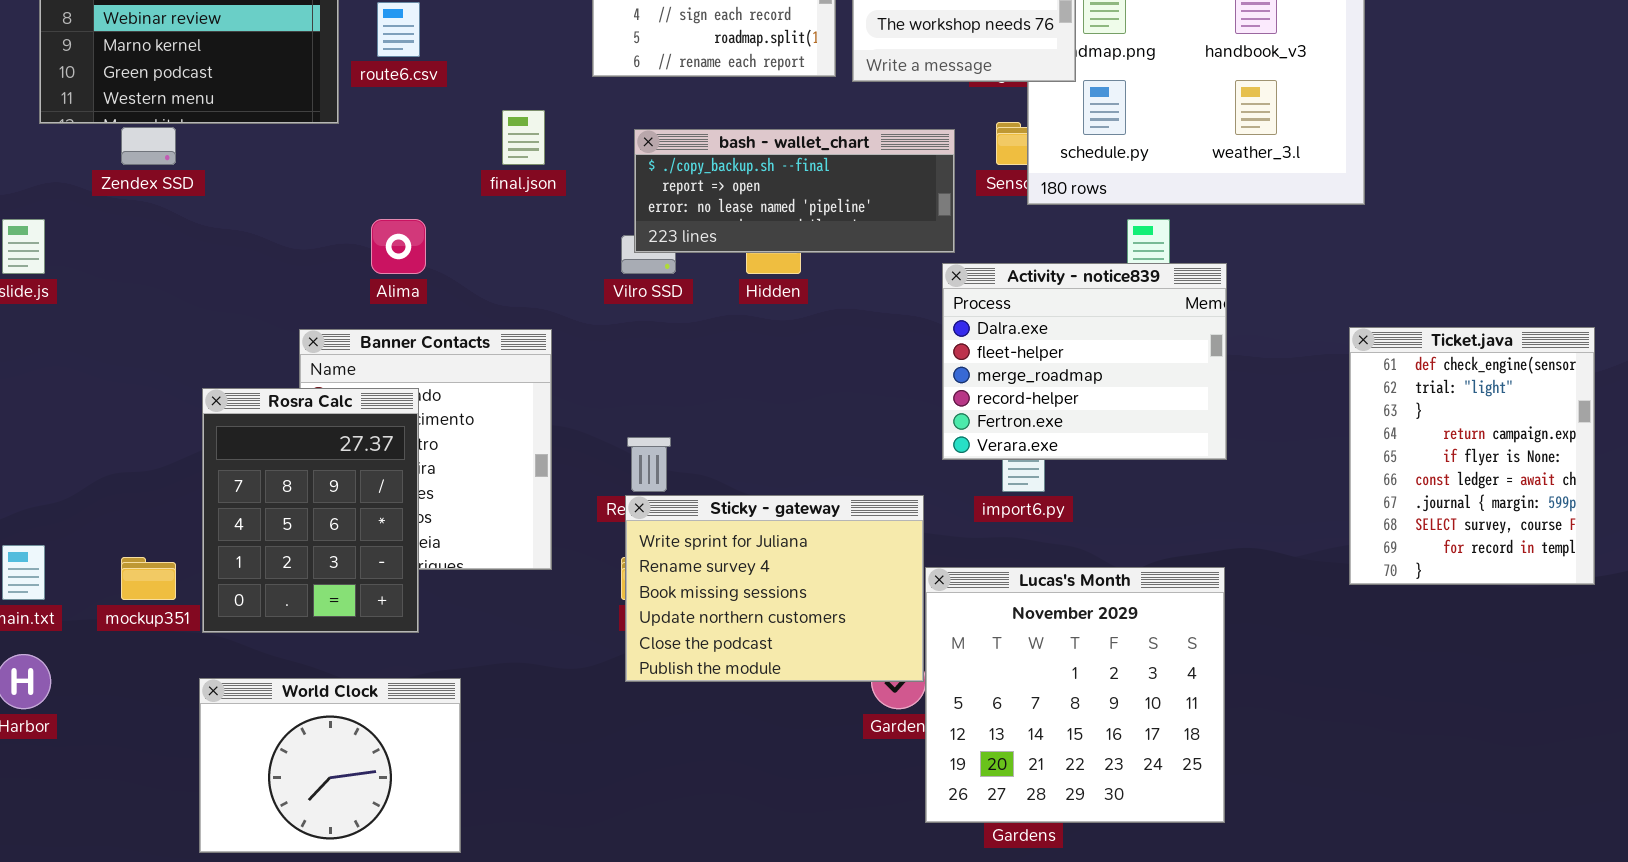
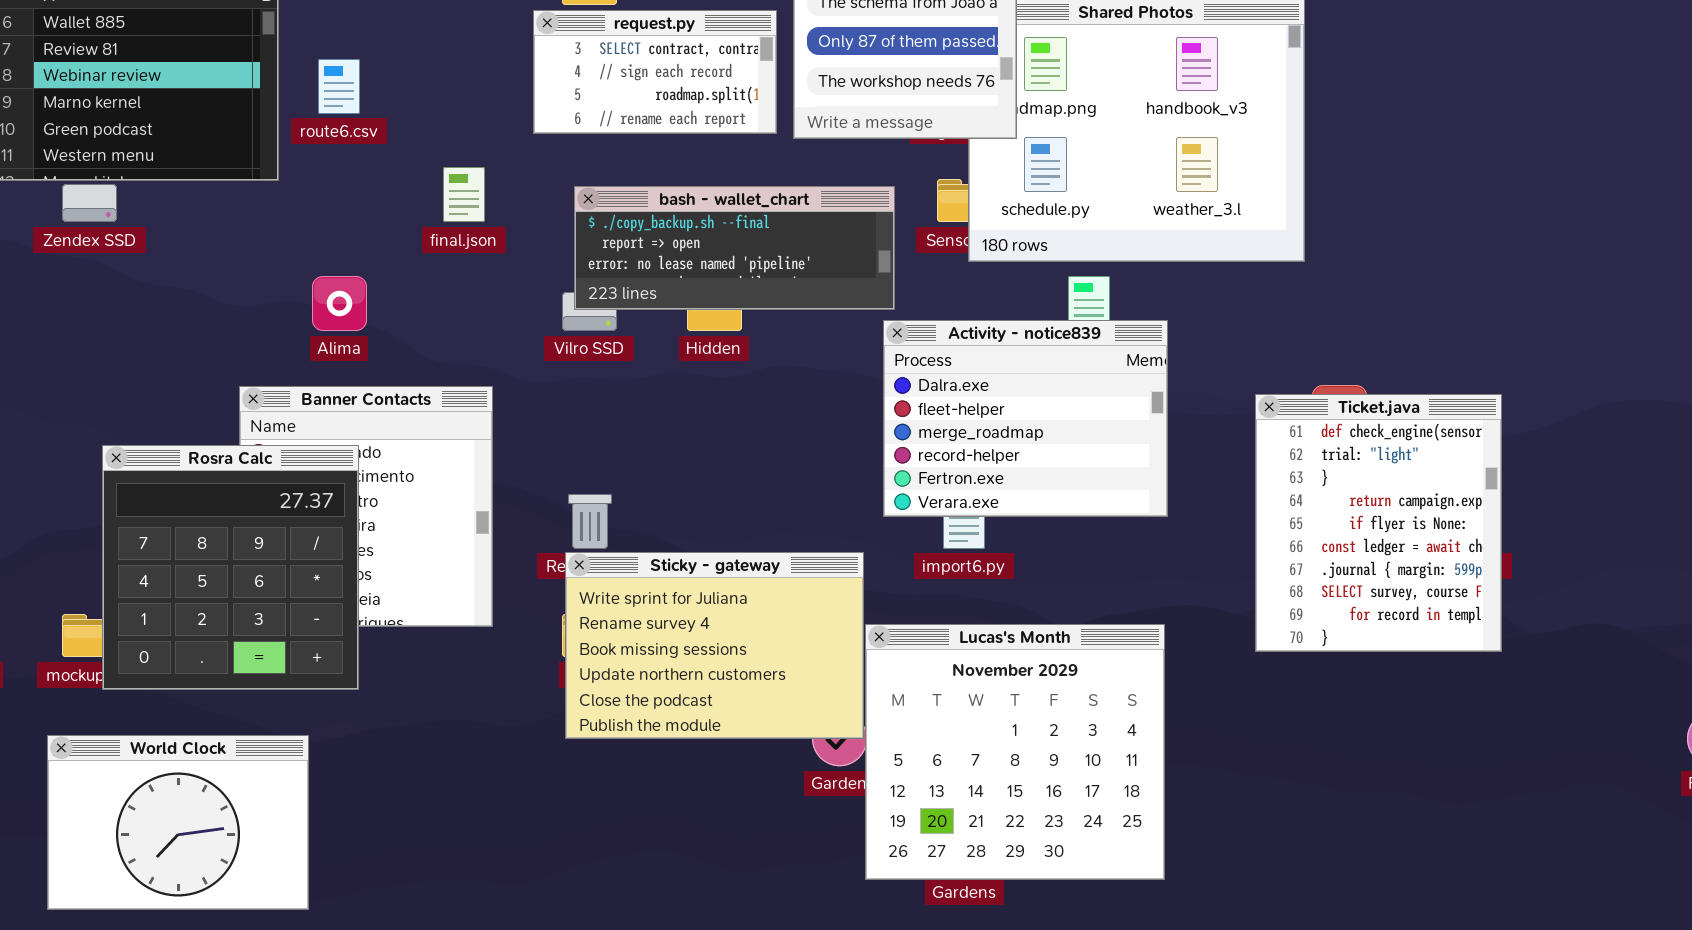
Ticket.java: [1349,327,1595,585] -> [1255,394,1502,652], moved
Rosra Calc: [202,388,419,633] -> [102,445,359,690], resized
World Clock: [199,678,461,853] -> [47,735,309,910], moved

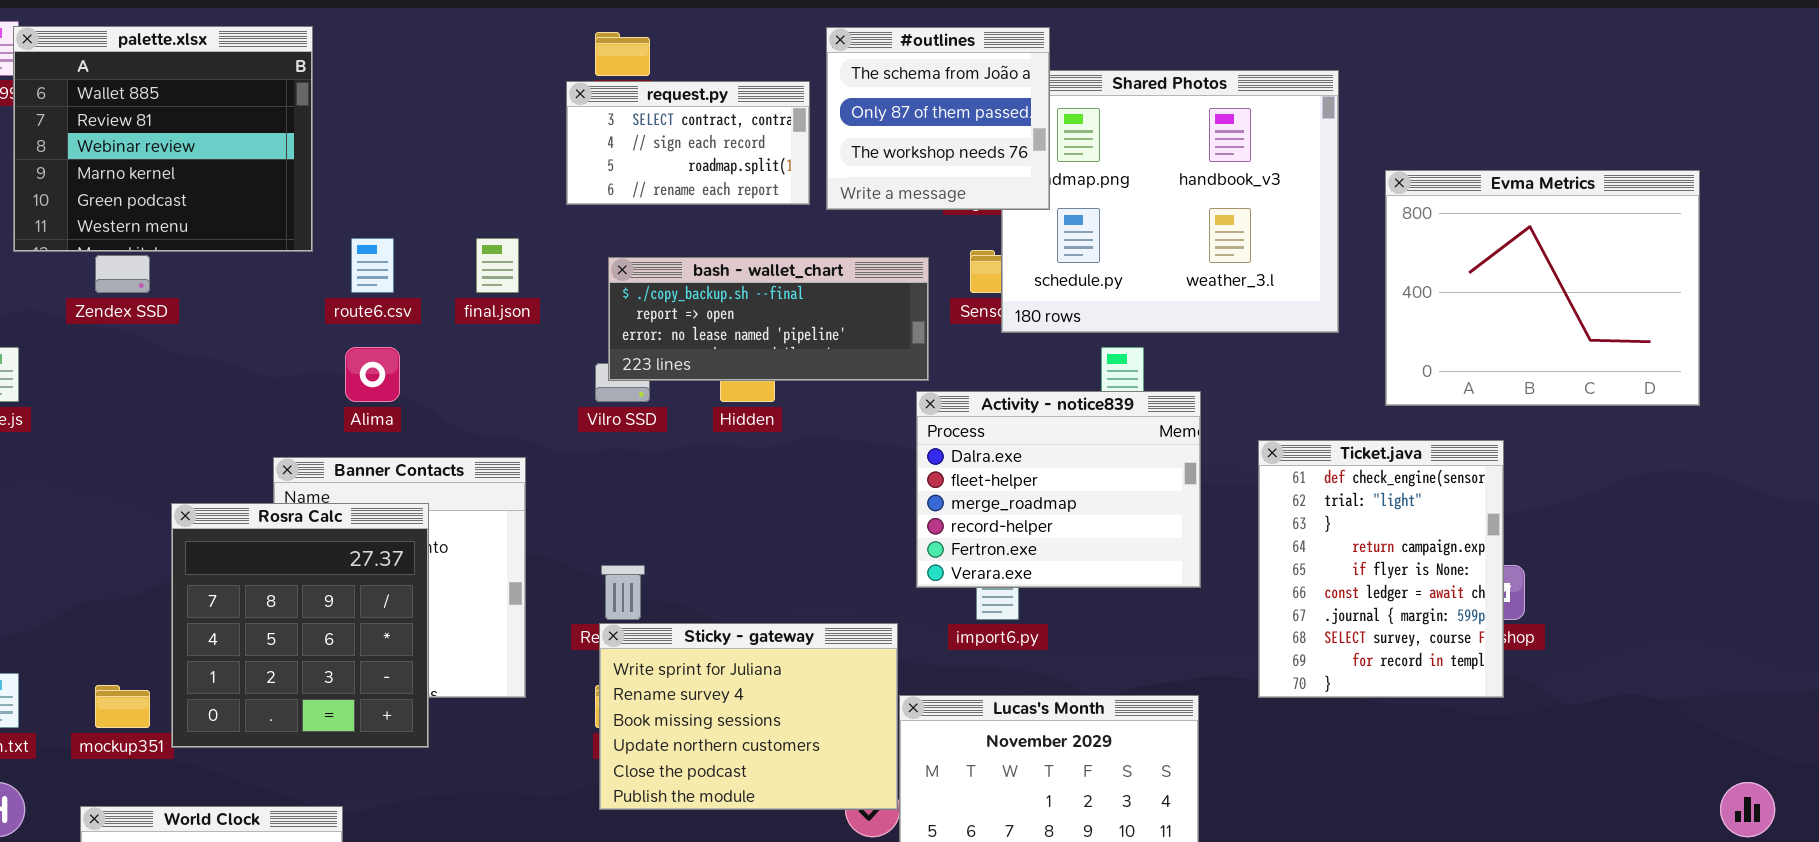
route6.csv: [318,59,360,114] -> [351,238,394,293], moved
Evma Metrics: none -> [1385,170,1700,406], opened
Ticket.java: [1255,394,1502,652] -> [1258,440,1504,698], moved
Rosra Calc: [102,445,359,690] -> [171,503,429,748], moved

